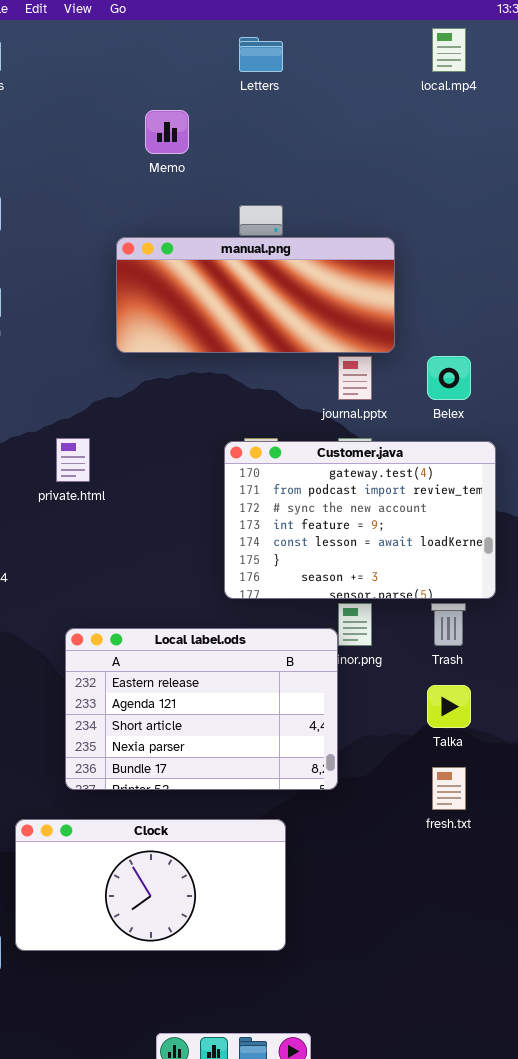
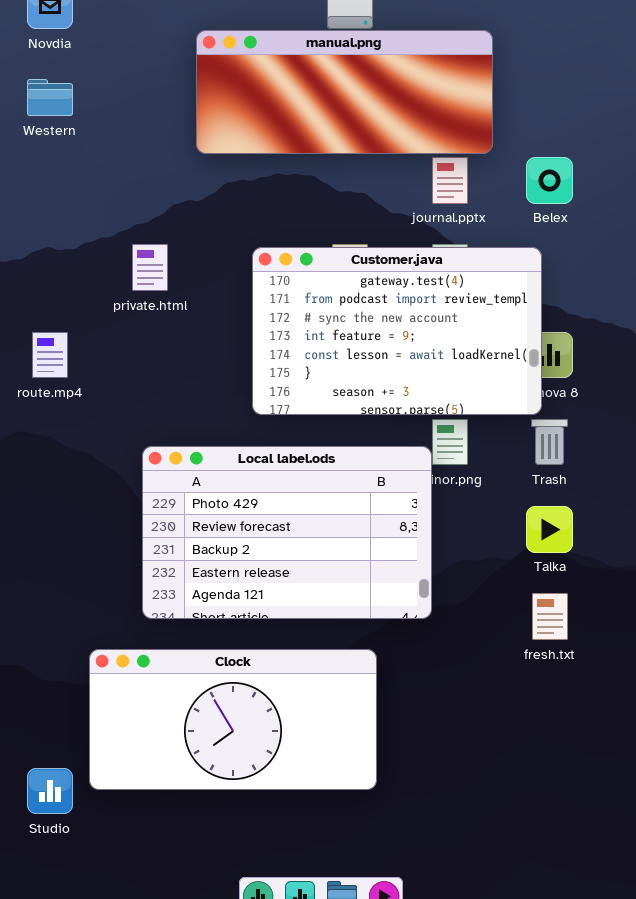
Customer.java: [224,441,496,599] -> [252,247,542,415], moved
Local label.ods: [65,628,338,790] -> [142,446,432,619], scrolled up 3 rows

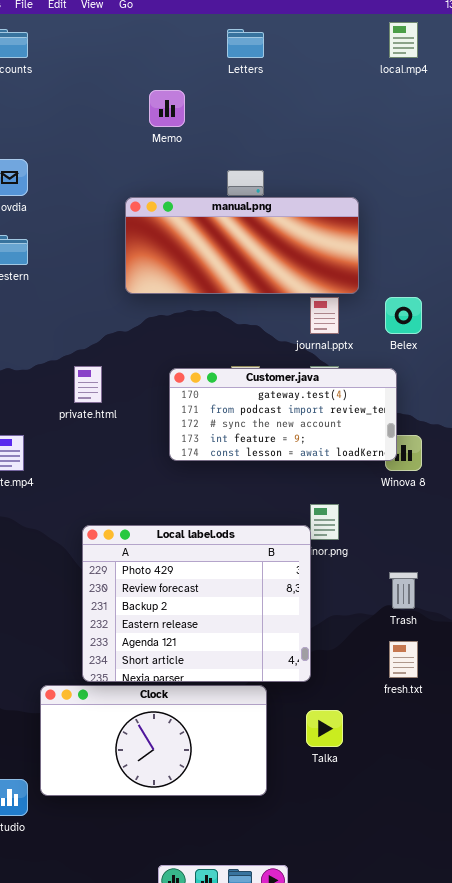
Customer.java: [252,247,542,415] -> [169,368,397,461], resized
Trash: [531,419,568,465] -> [389,572,418,609], moved
Local label.ods: [142,446,432,619] -> [82,525,311,682], resized
Talka: [526,506,573,553] -> [306,710,343,747], moved

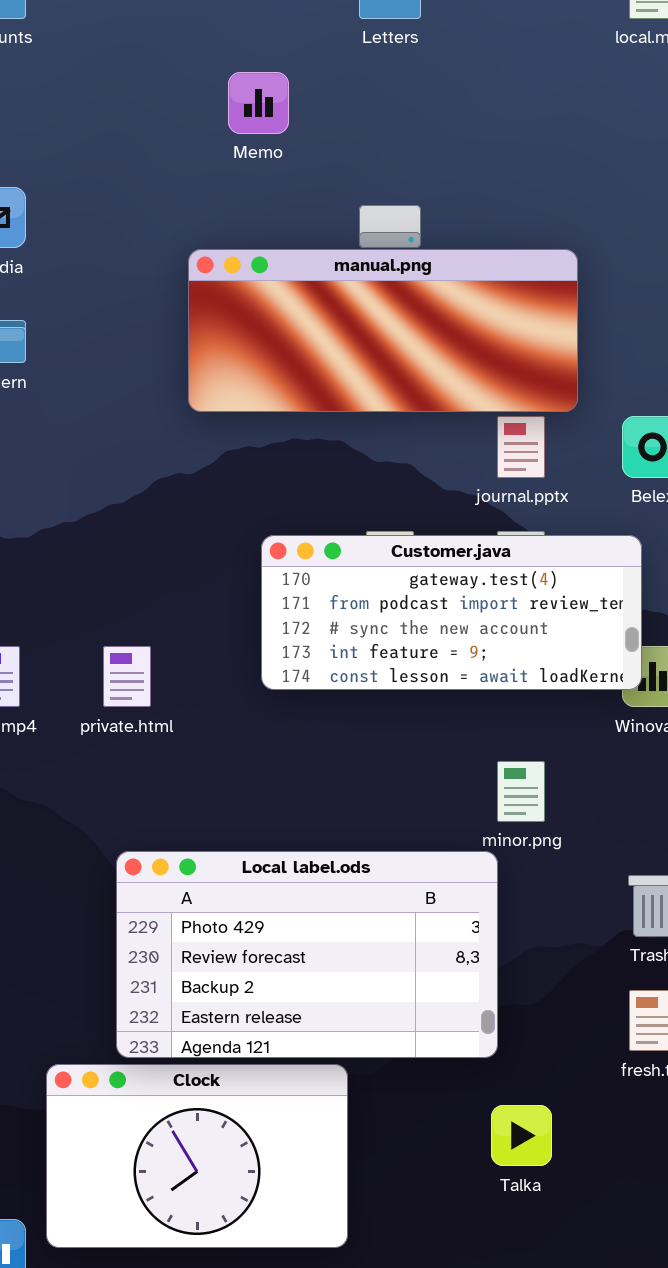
private.html: [74,366,102,403] -> [103,646,151,707], moved
Local label.ods: [82,525,311,682] -> [116,851,498,1058], resized
Clock: [40,685,267,796] -> [46,1064,348,1248], resized

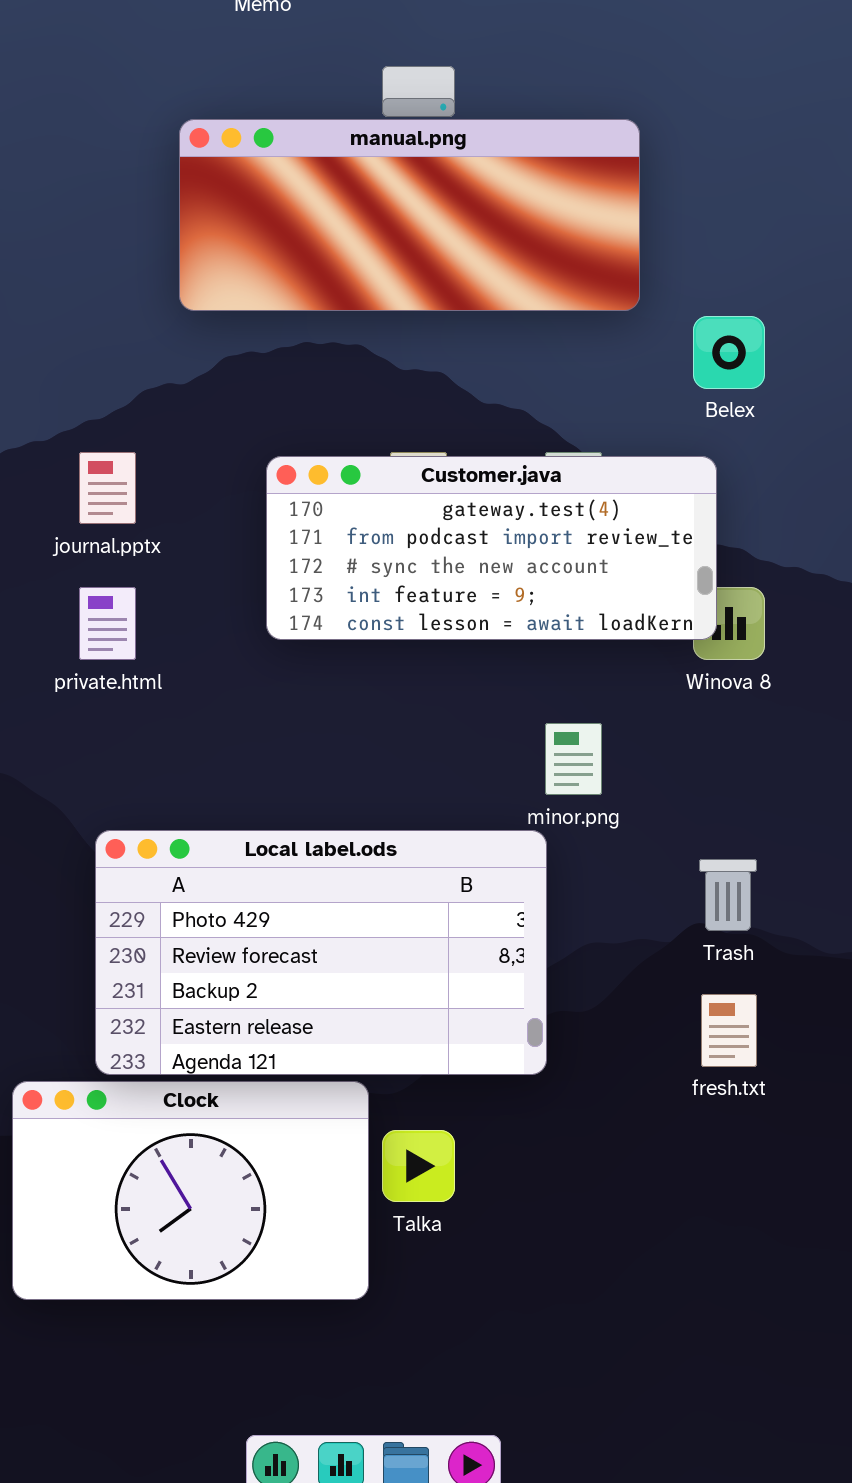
journal.pptx: [497,416,545,478] -> [79,452,136,524], moved
Talka: [491,1105,552,1166] -> [382,1130,455,1202], moved

